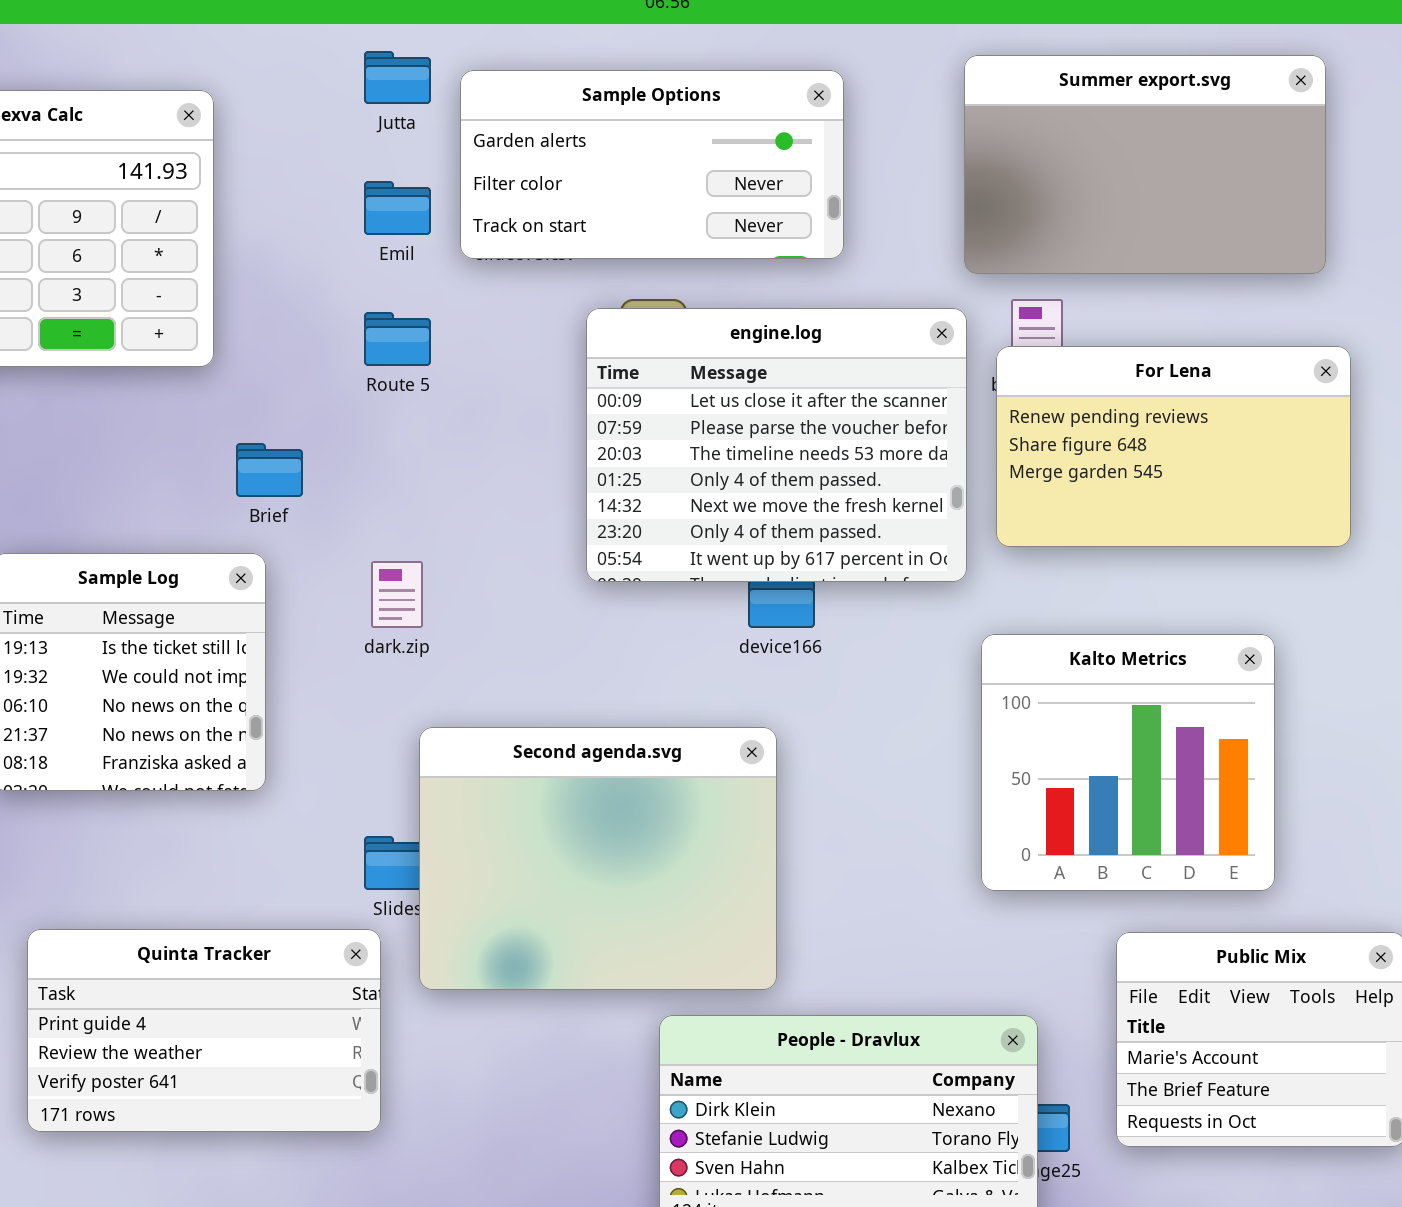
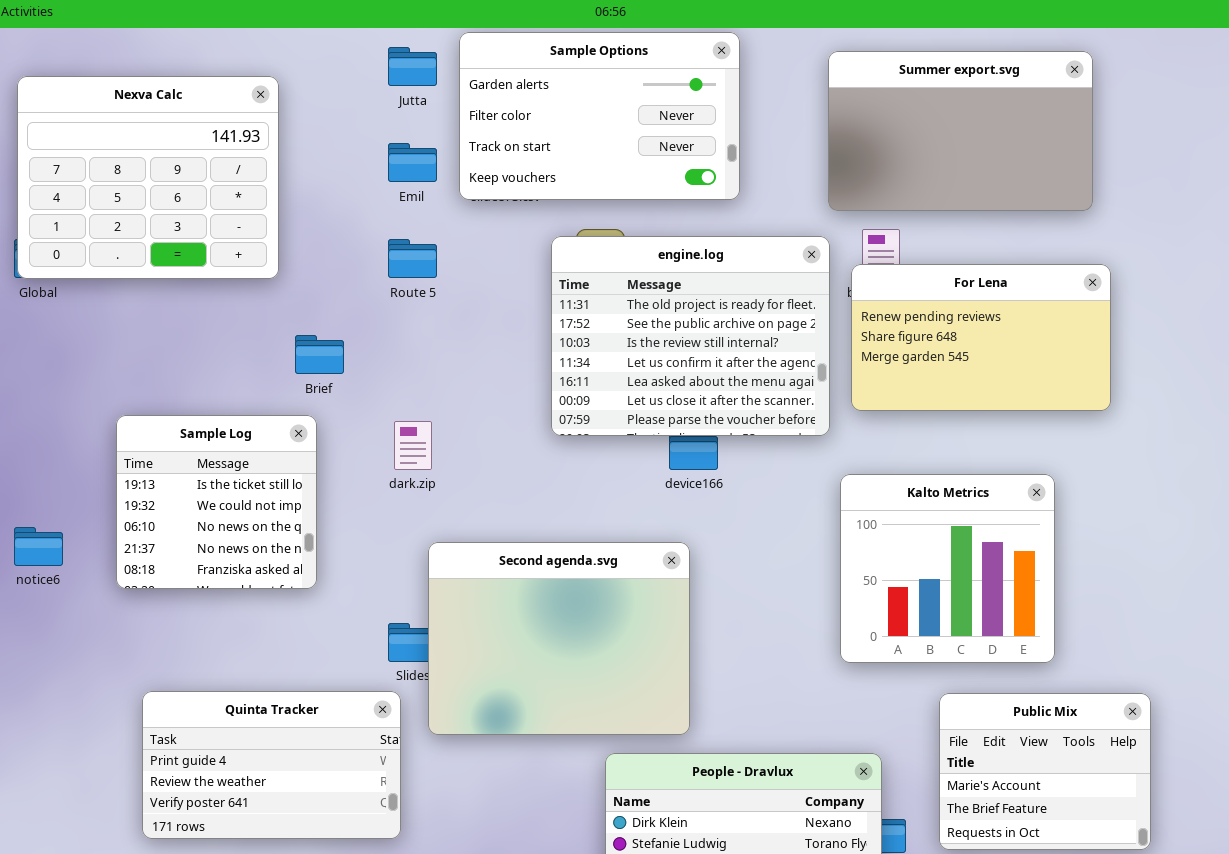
Sample Options: [460,70,844,259] -> [459,32,740,200], resized
engine.log: [586,308,967,582] -> [551,236,830,436], scrolled up 5 rows

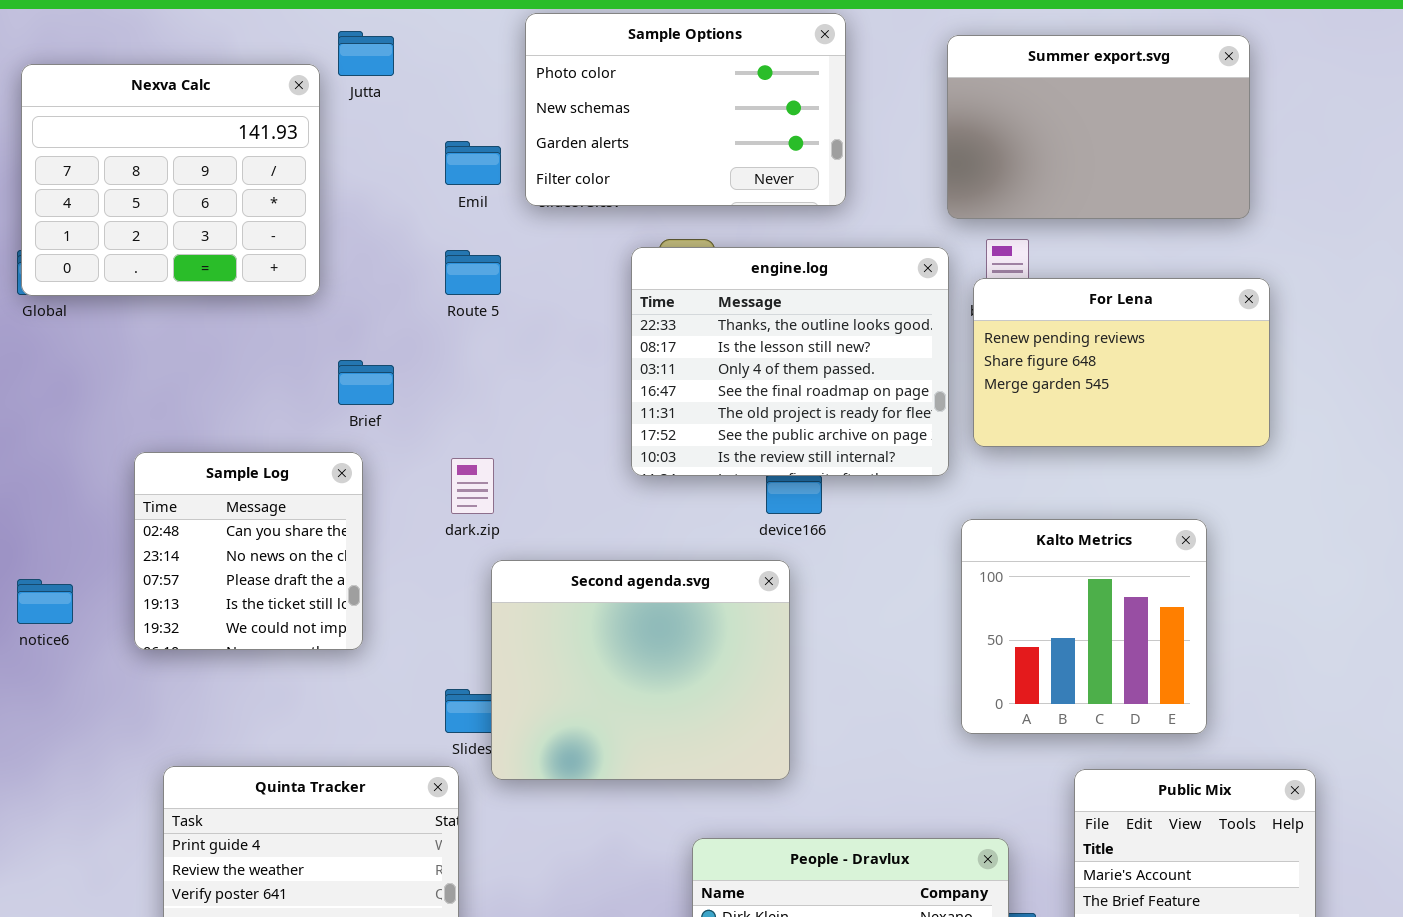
Sample Options: [459,32,740,200] -> [525,13,846,206], scrolled up 2 rows
Jutta: [388,47,437,86] -> [338,31,394,76], moved
engine.log: [551,236,830,436] -> [631,247,949,476], scrolled up 4 rows
Sample Log: [116,415,317,589] -> [134,452,363,650], scrolled up 3 rows
Second agenda.svg: [428,542,690,735] -> [491,560,790,780], moved

